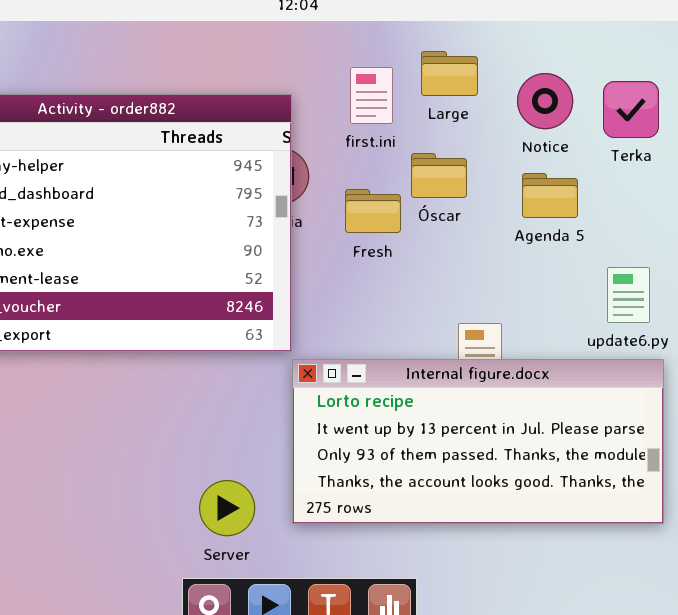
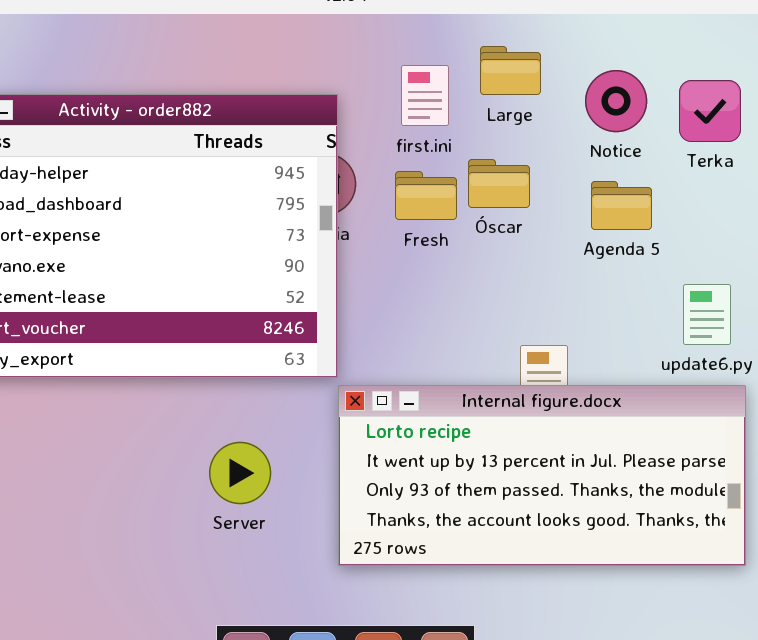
Fresh: [345,189,401,233] -> [395,171,457,220], moved
Server: [199,480,255,536] -> [209,442,271,504], moved

